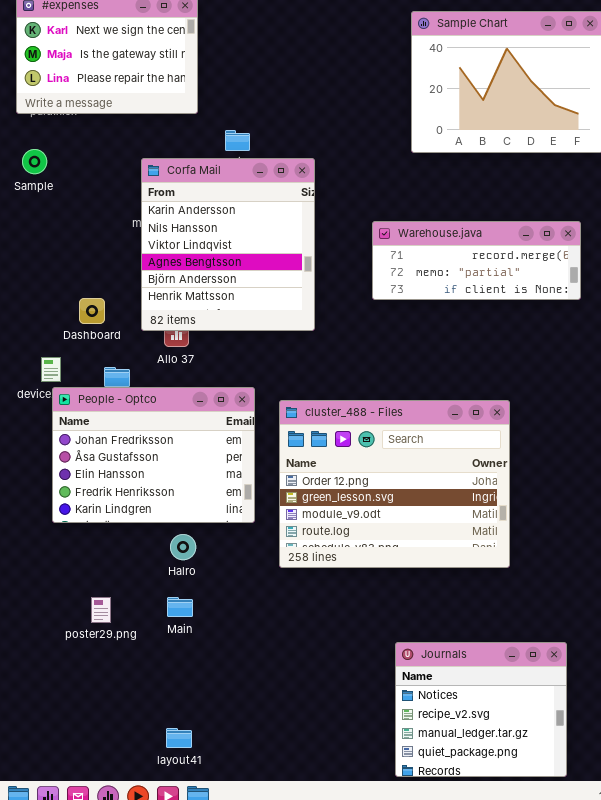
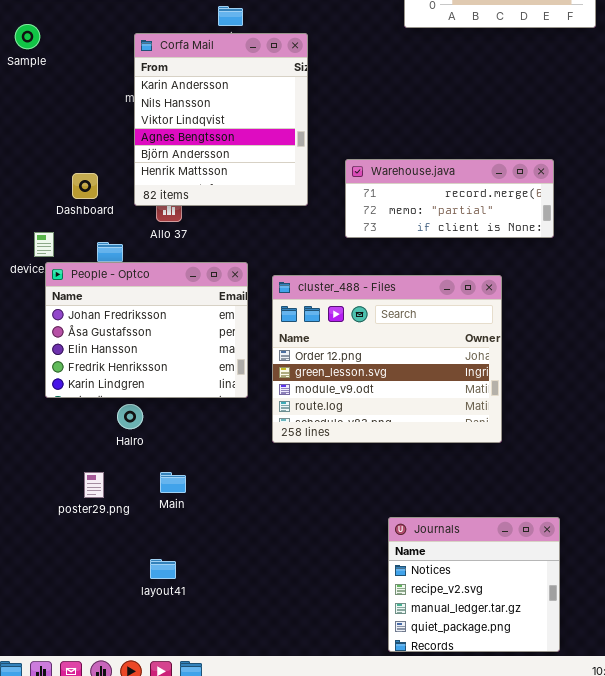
Warehouse.java: [372,221,581,300] -> [345,159,554,238], moved
Halro: [170,534,196,560] -> [117,404,143,429], moved
layout41: [166,728,192,748] -> [150,559,176,579], moved

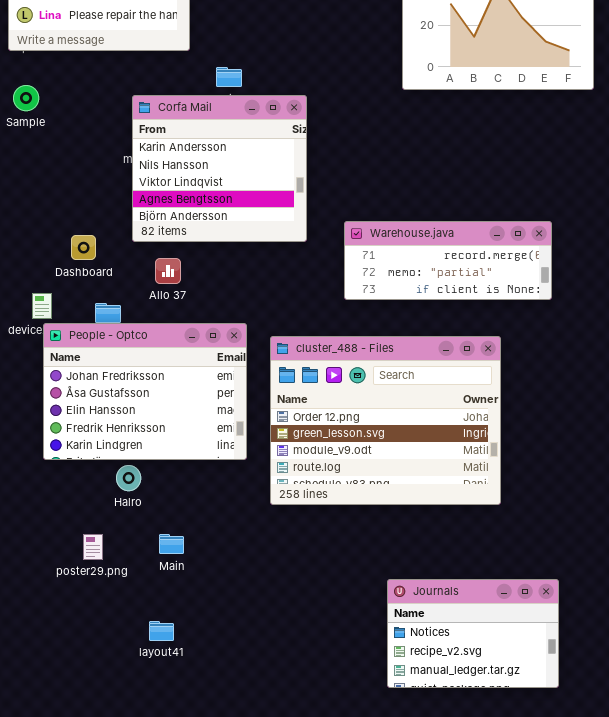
Corfa Mail: [134,33,308,206] -> [132,95,307,242], resized
Journals: [388,517,560,652] -> [387,579,559,688], resized

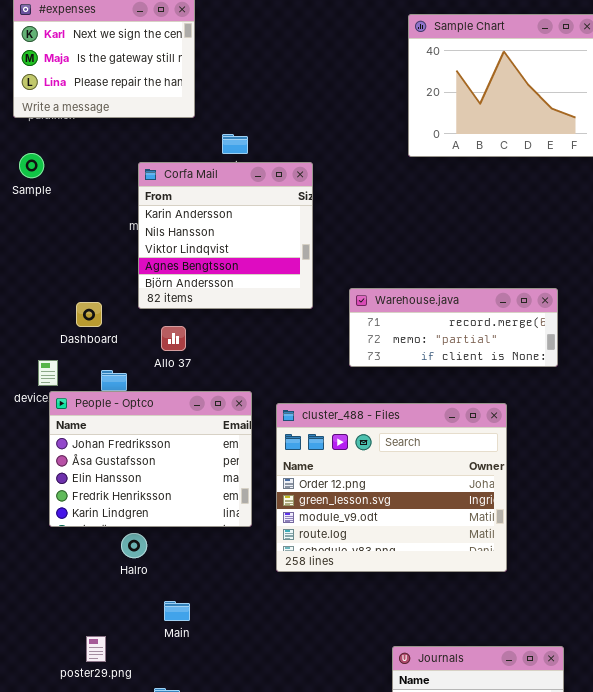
poster29.png: [83,534,103,560] -> [86,636,106,662], moved

